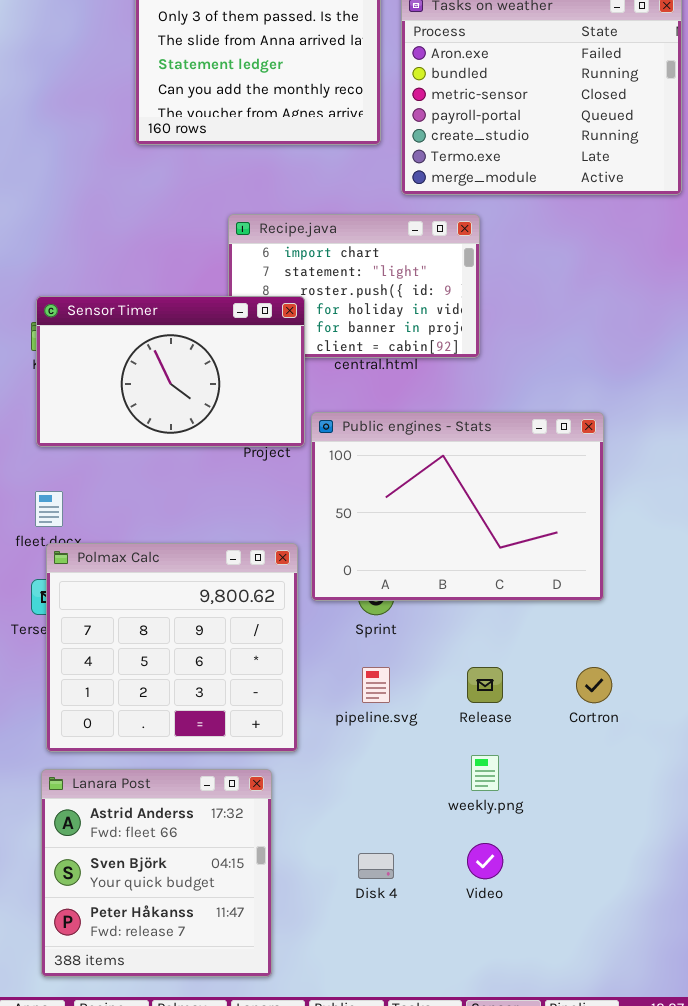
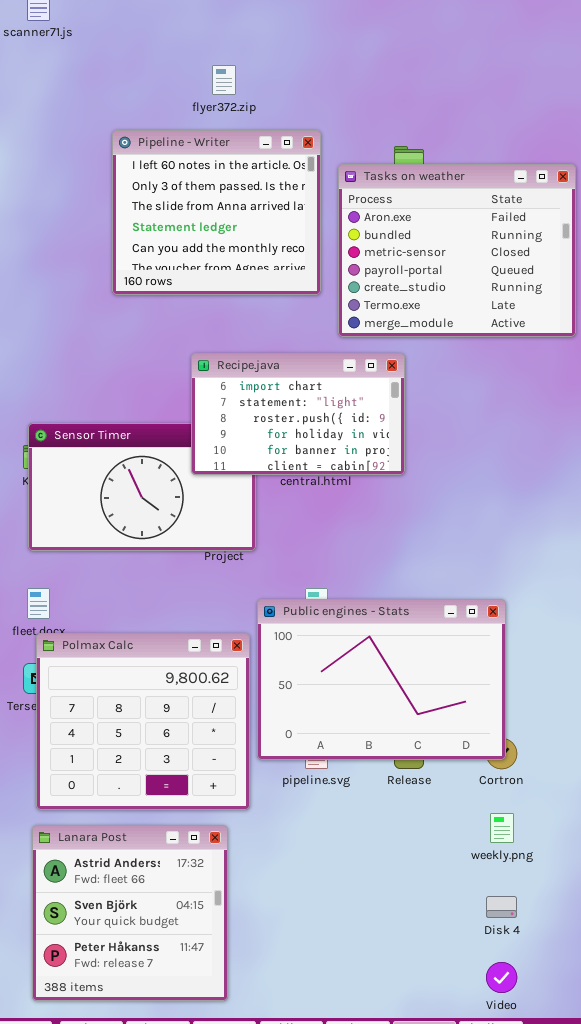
Recipe.java: [228,214,480,358] -> [191,353,405,475], raised
Public engines - Stats: [311,412,604,601] -> [257,599,506,760], moved
weekly.png: [471,755,499,791] -> [490,813,514,843], moved
Video: [467,843,503,879] -> [486,962,517,993], moved
Disk 4: [358,853,394,879] -> [486,896,517,918], moved

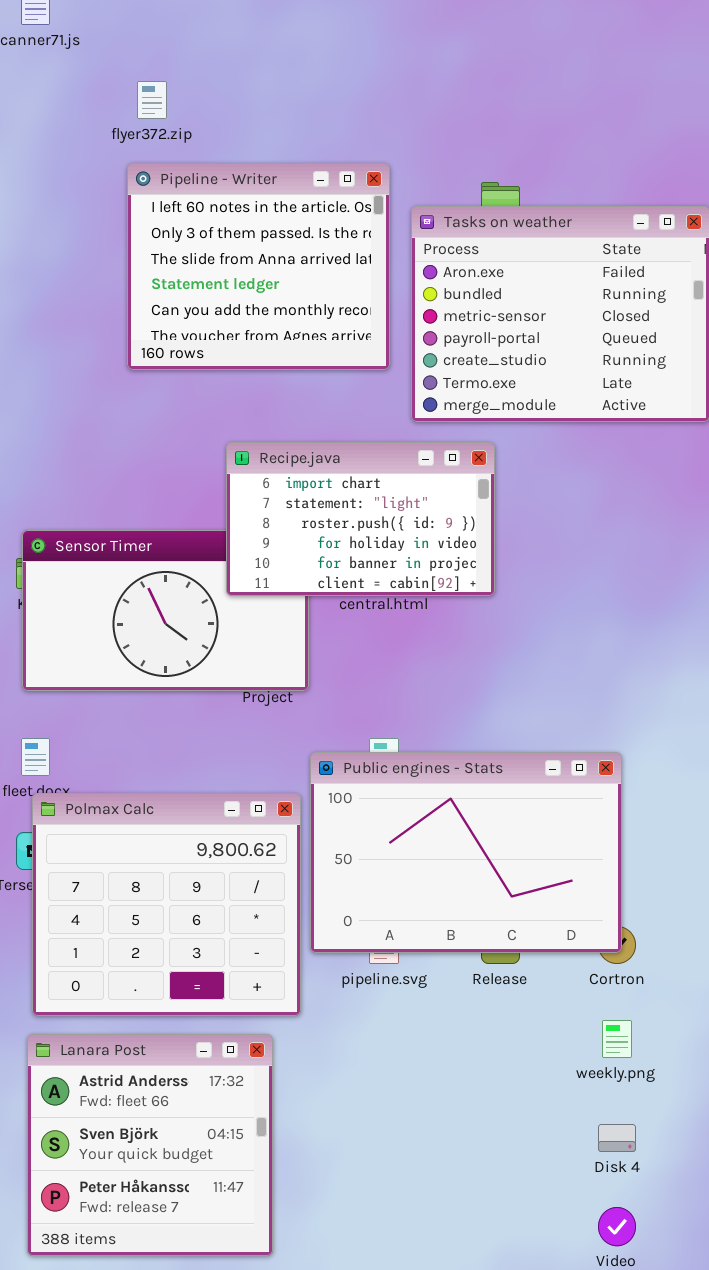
flyer372.zip: [212,65,236,95] -> [137,81,167,119], moved

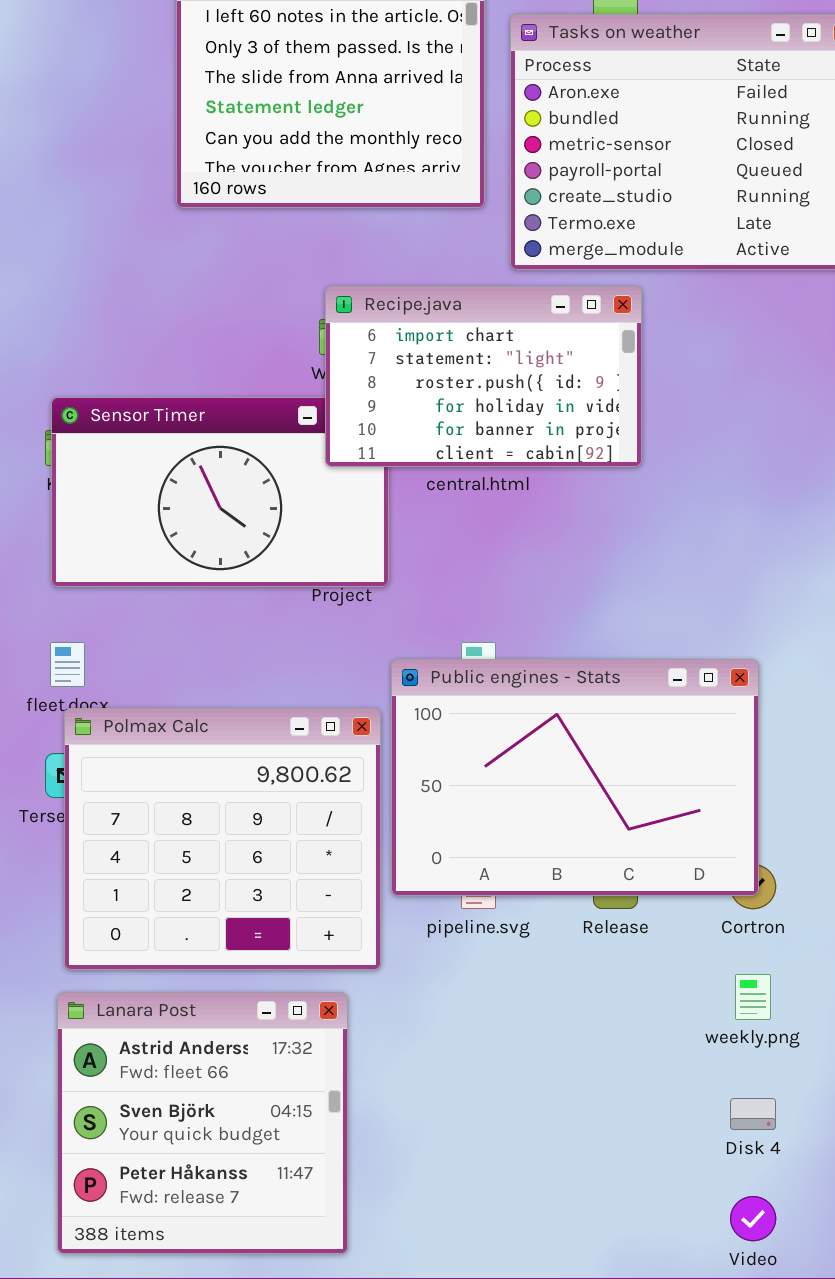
Recipe.java: [226,442,495,596] -> [325,286,642,467], moved

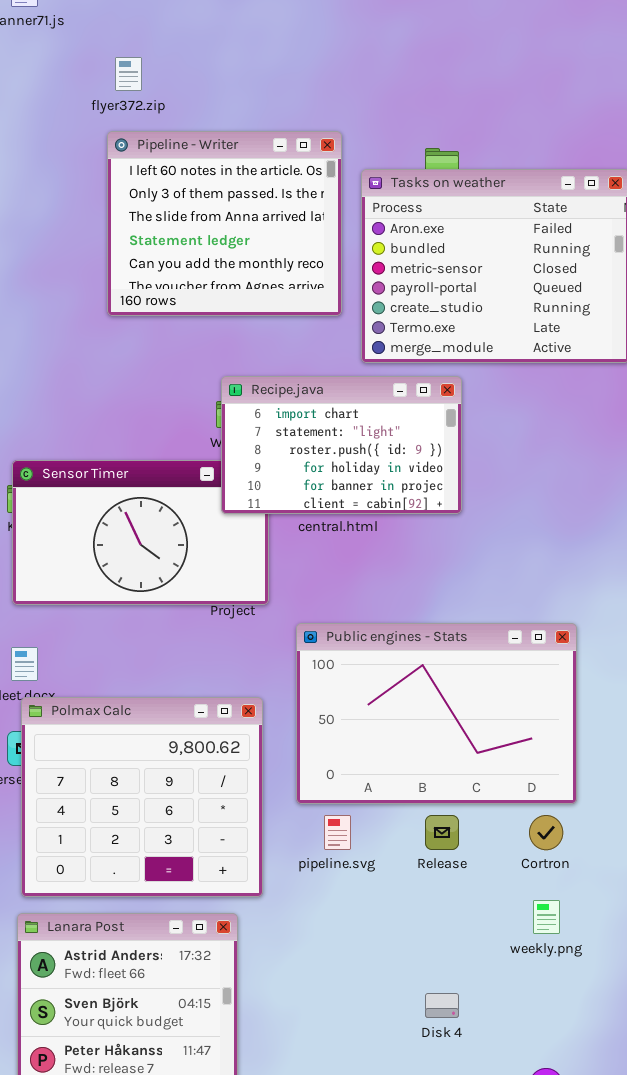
Public engines - Stats: [391,659,759,896] -> [296,623,577,804], moved
Disk 4: [730,1098,776,1130] -> [425,993,459,1018], moved

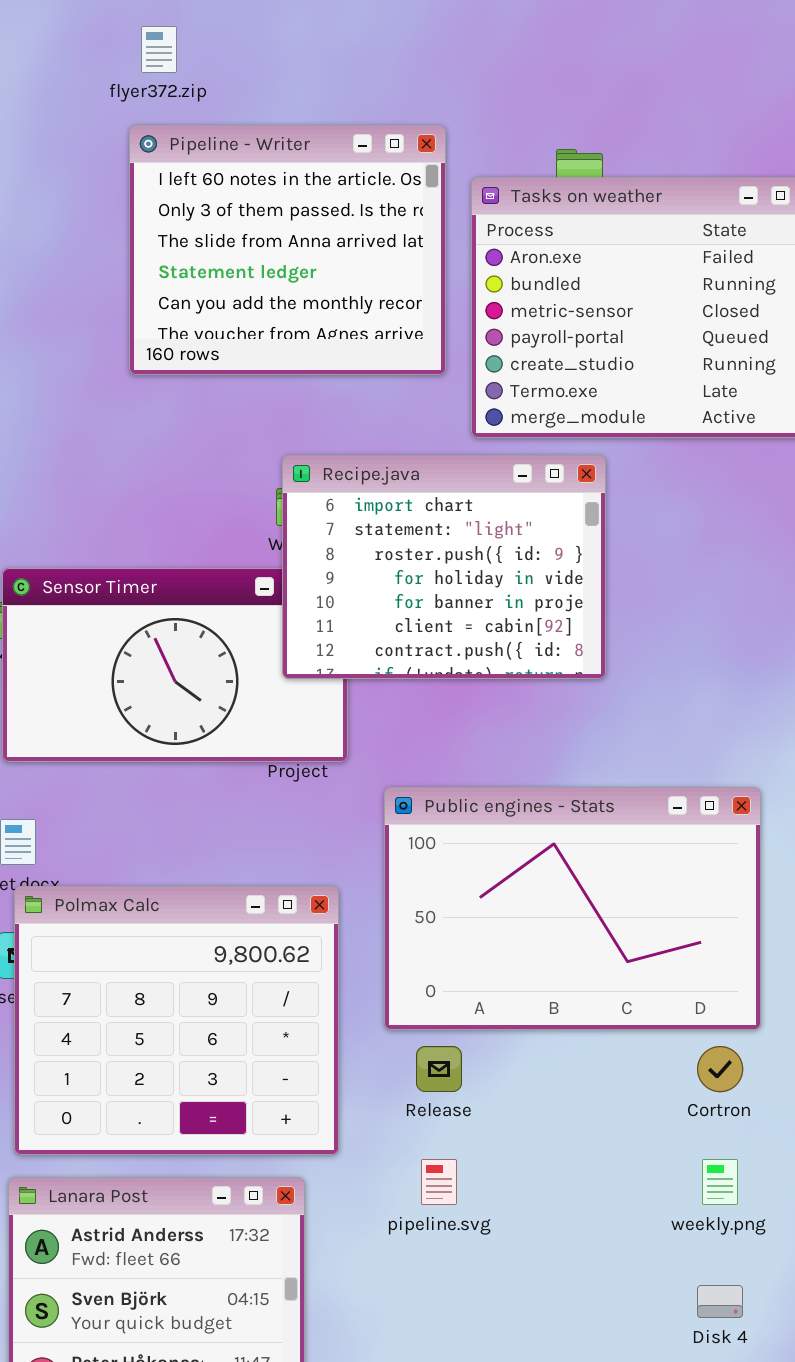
Recipe.java: [221,376,462,514] -> [282,455,606,679], resized
pipeline.svg: [324,815,351,850] -> [421,1159,457,1205], moved
Release: [425,815,459,850] -> [416,1046,462,1092], moved
Disk 4: [425,993,459,1018] -> [697,1285,743,1318], moved

